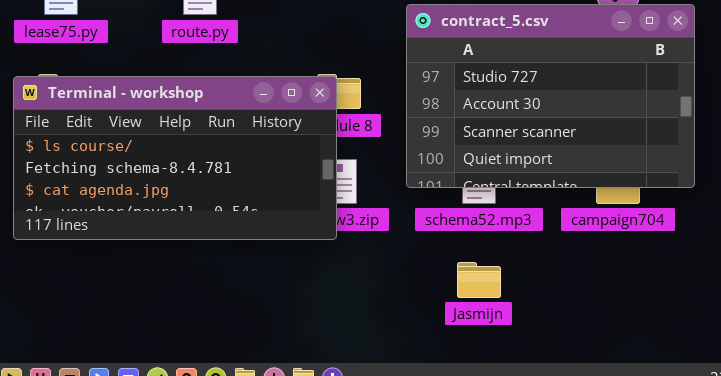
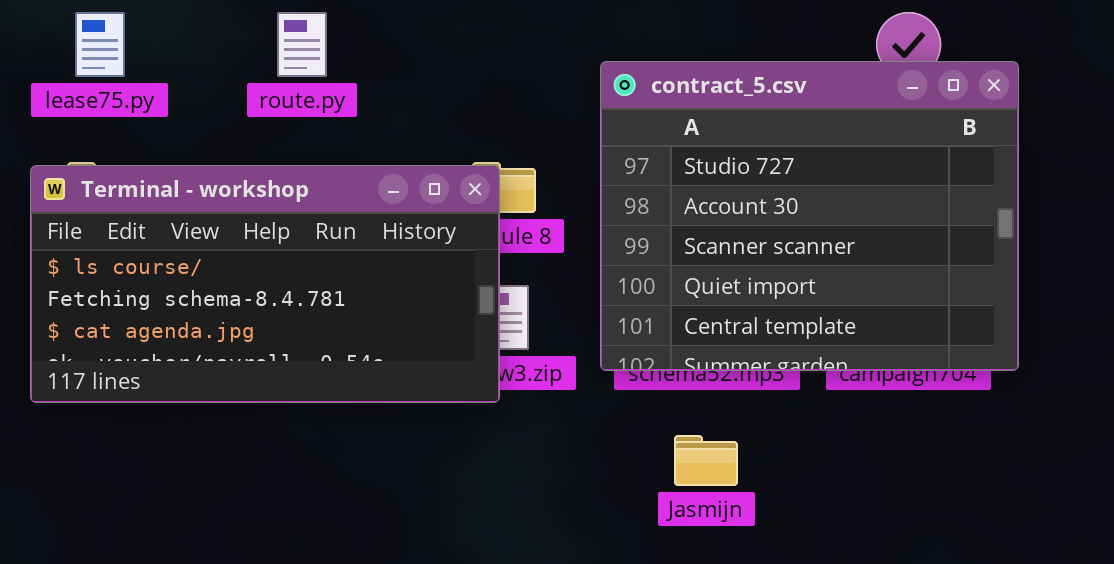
contract_5.csv: [406,4,695,188] -> [600,61,1019,371], resized

